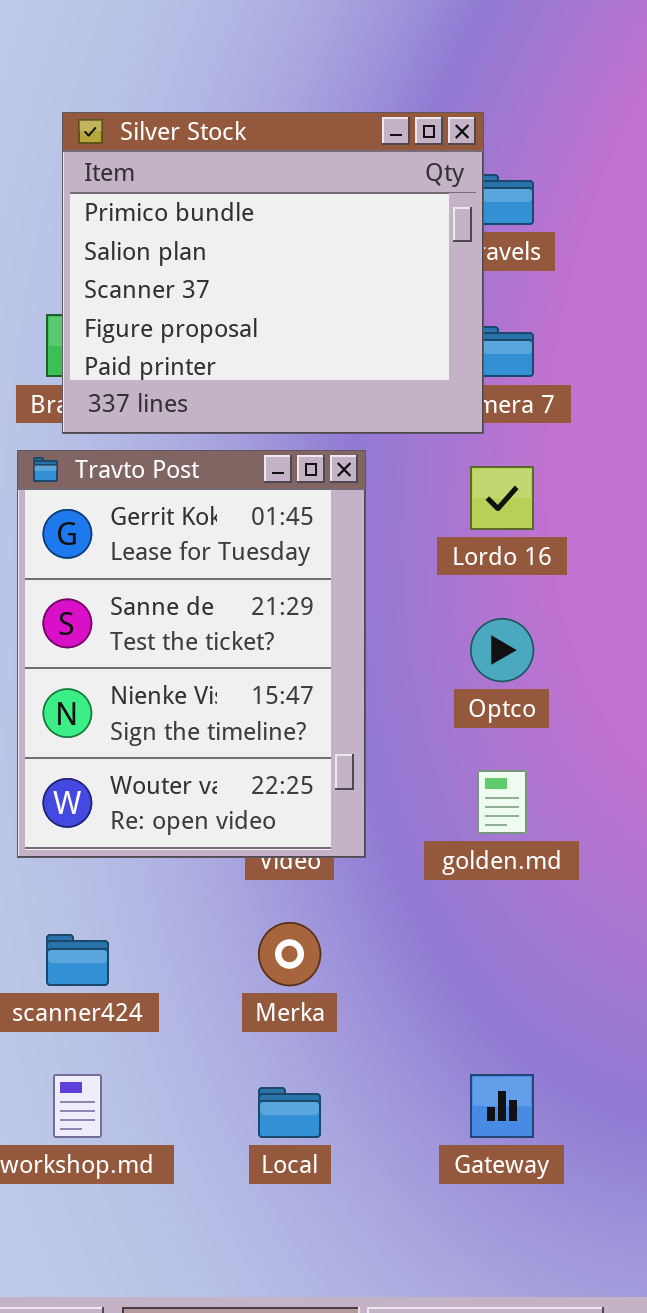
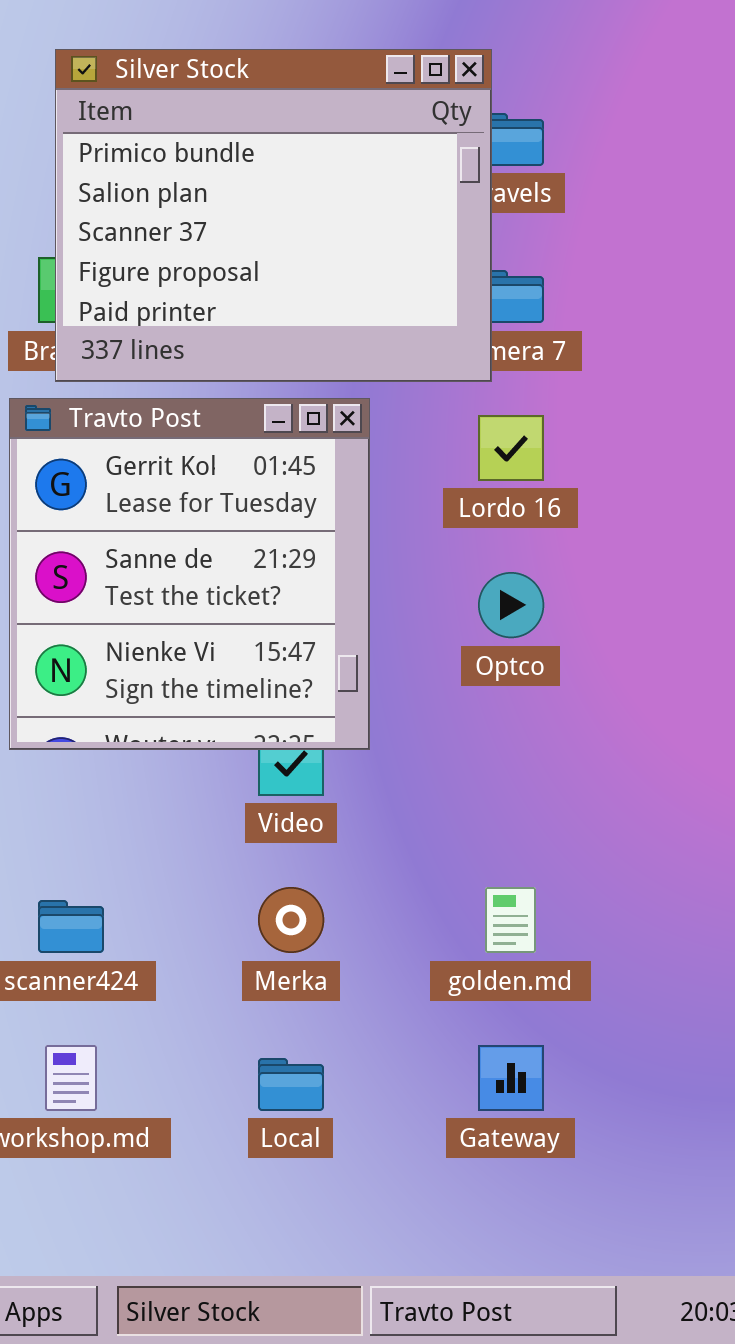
Travto Post: [17,450,366,858] -> [9,398,370,750], resized
golden.md: [477,770,527,834] -> [485,887,536,953], moved

